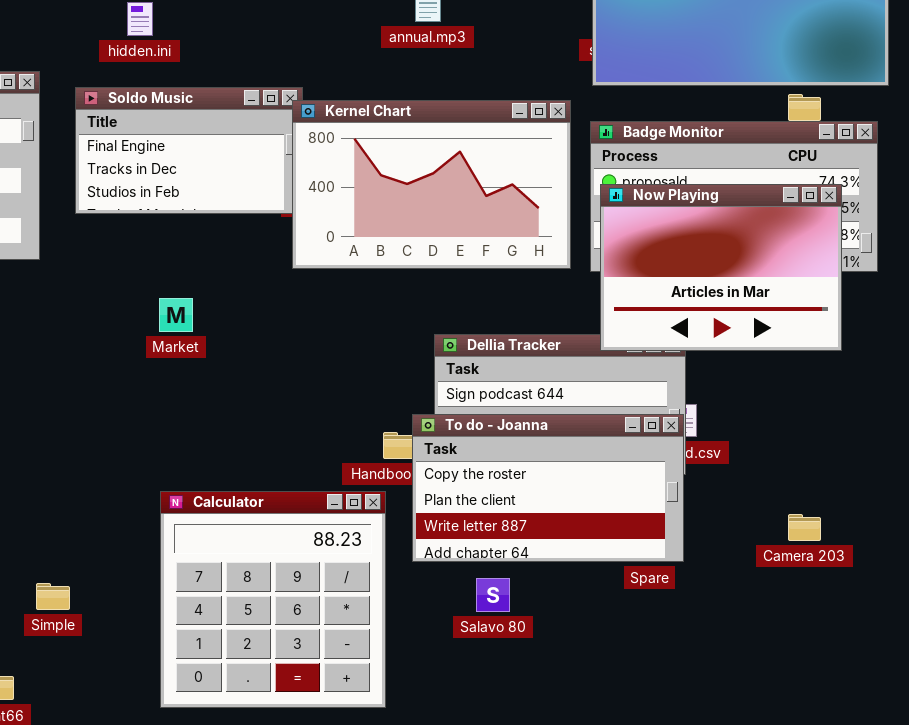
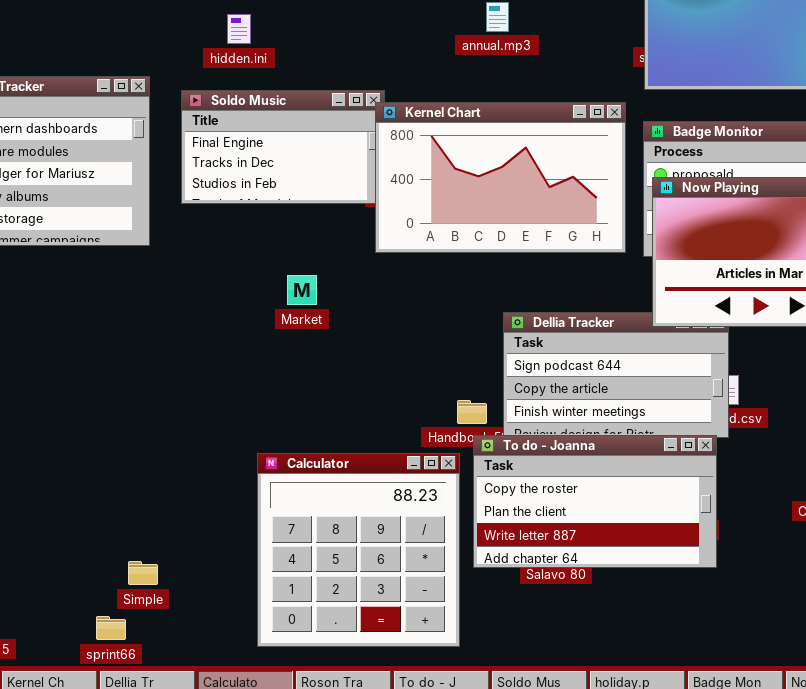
Market: [159,298,193,332] -> [287,275,317,305], moved
To do - Joanna: [412,414,684,562] -> [473,435,717,568], moved
Simple: [36,583,70,610] -> [128,561,158,585], moved

